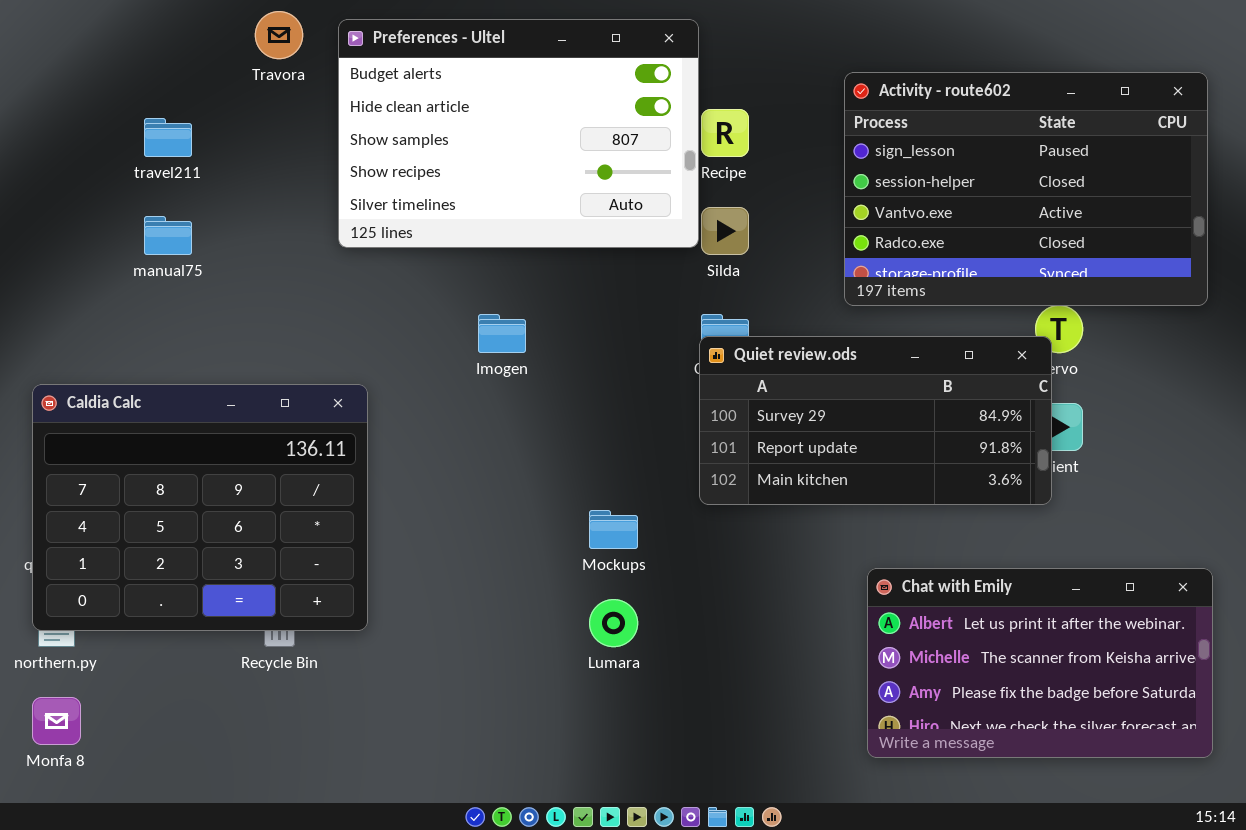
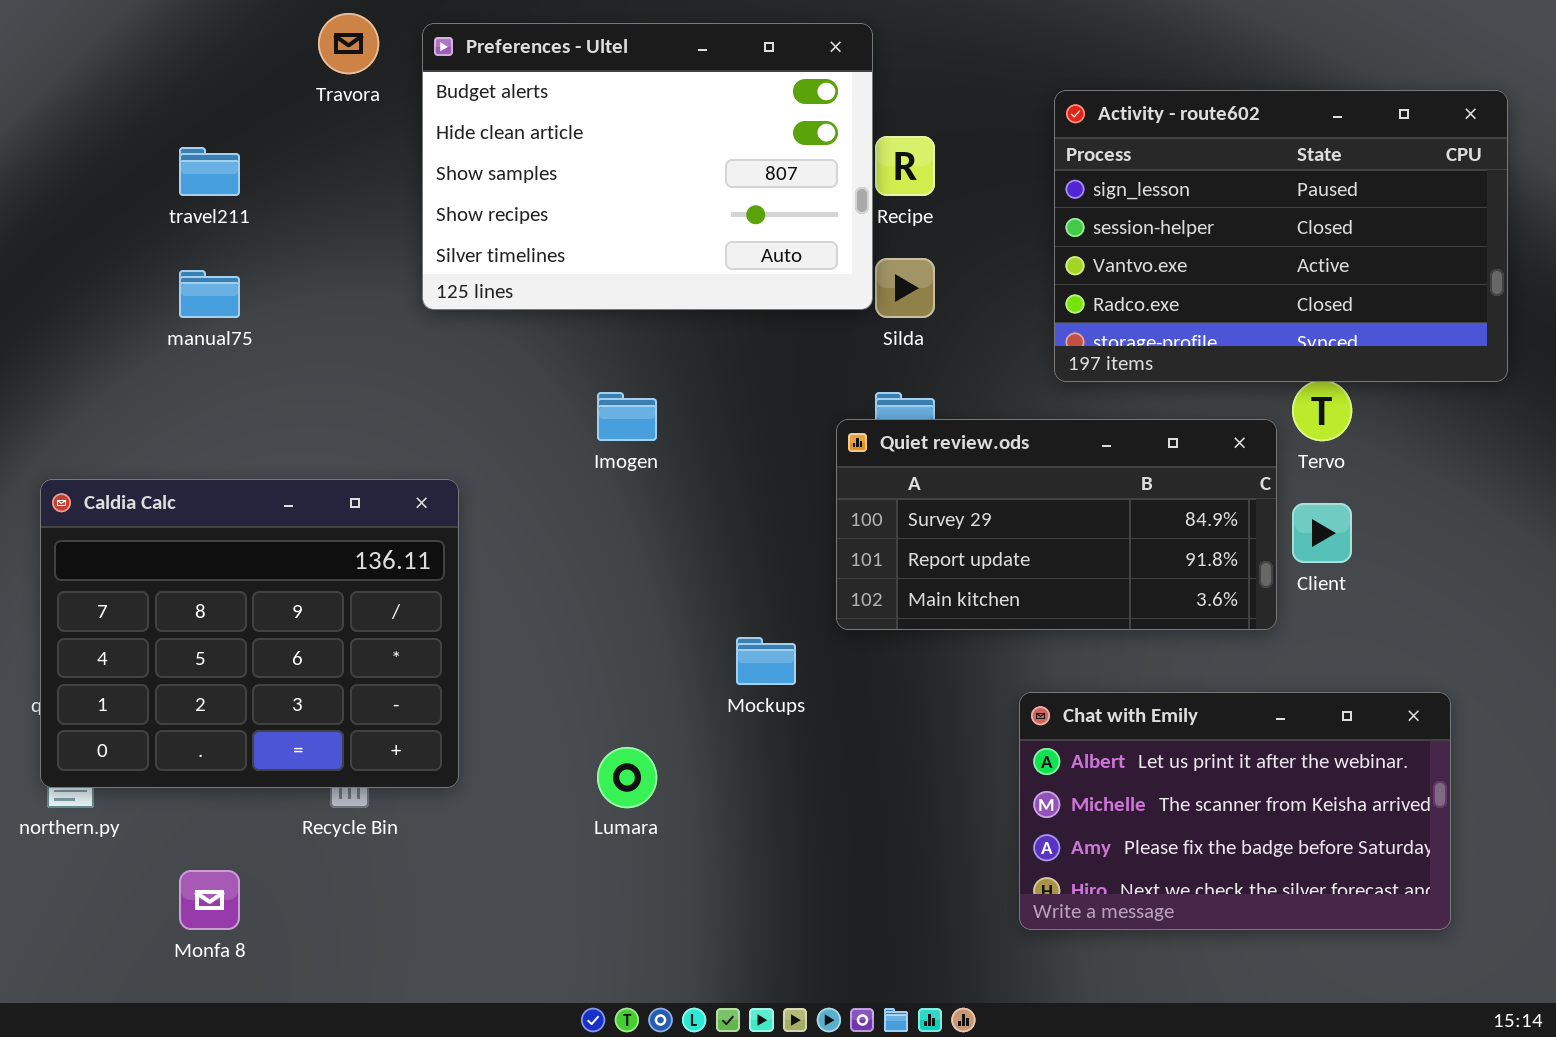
Quiet review.ods: [699,336,1052,505] -> [836,419,1277,630], moved
Chat with Emily: [867,568,1213,758] -> [1019,692,1451,930], moved
Lumara: [589,599,638,647] -> [597,747,657,808], moved
Monfa 8: [32,697,81,745] -> [179,870,240,930], moved

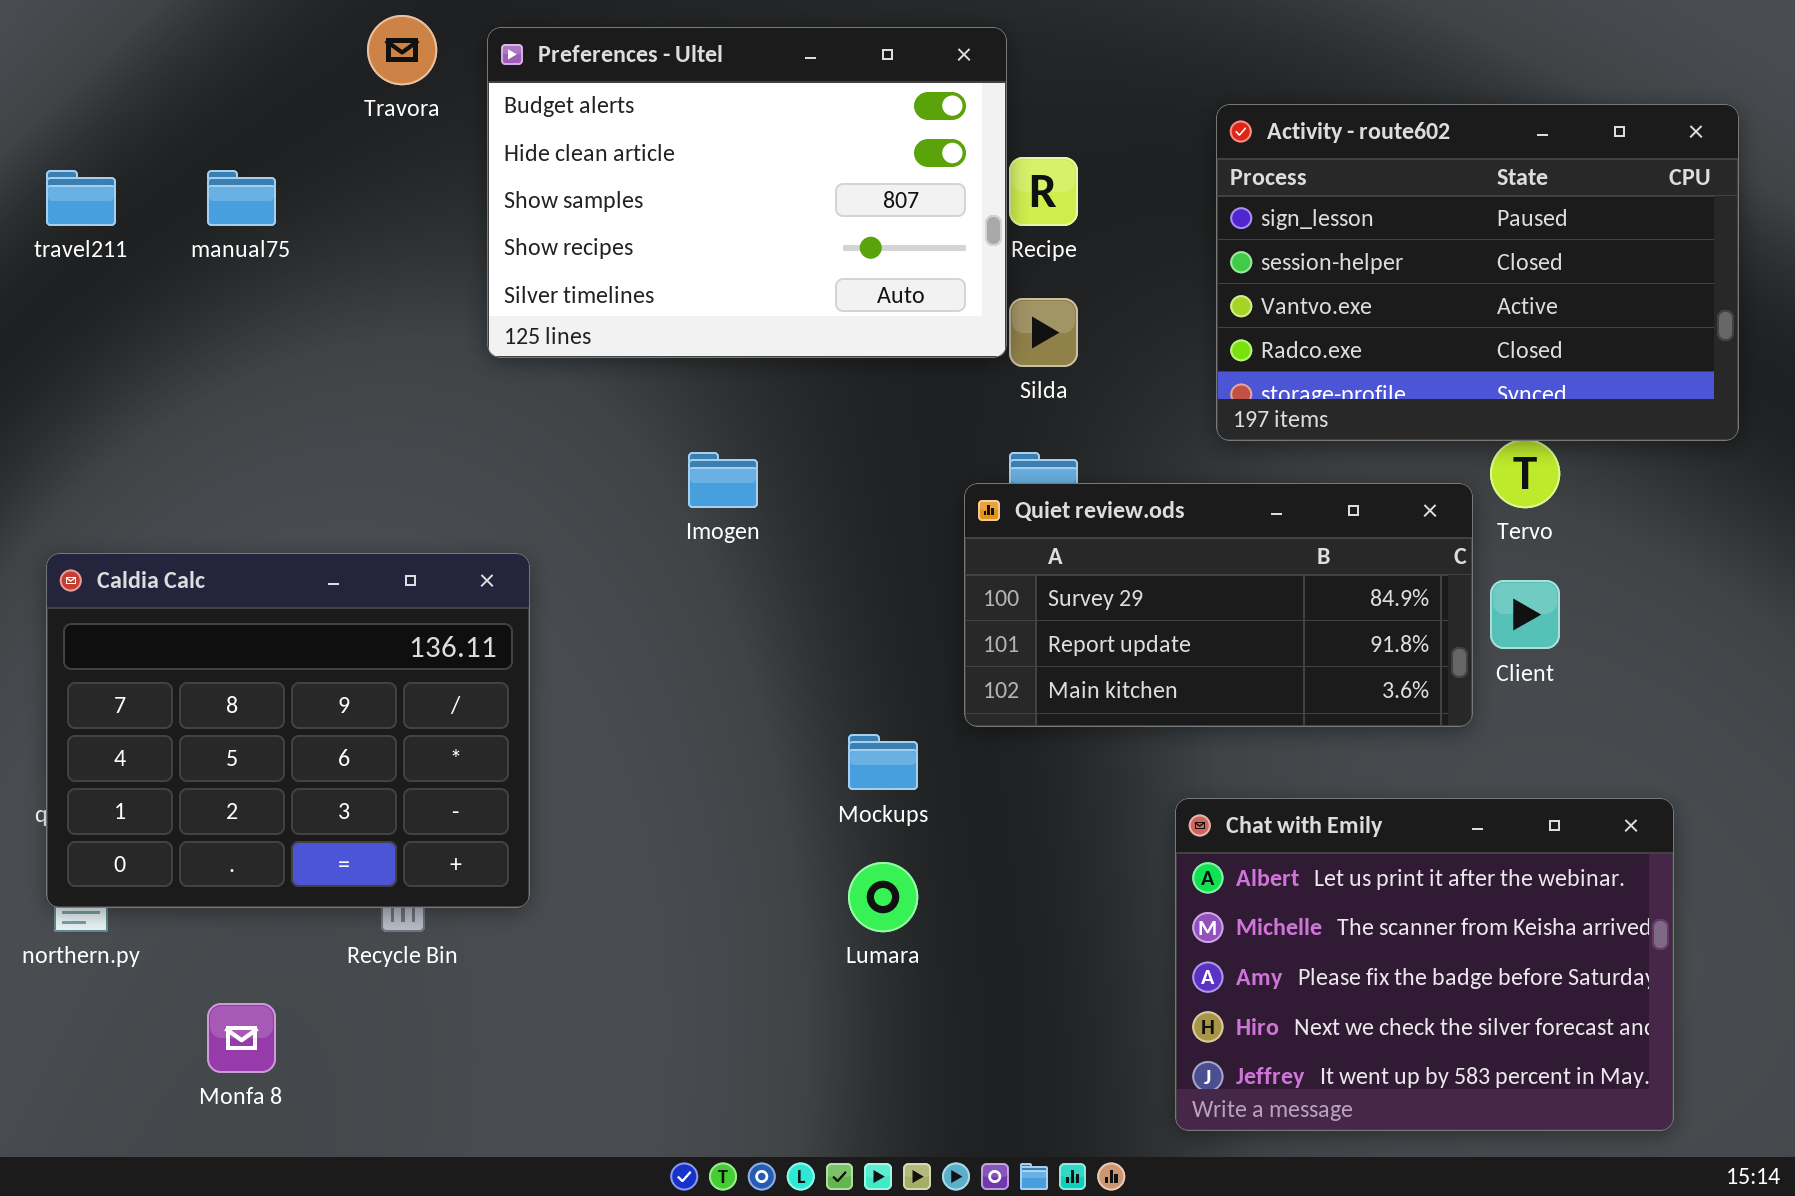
travel211: [179,147,240,196] -> [46,170,116,226], moved
manual75: [179,270,240,318] -> [207,170,276,226], moved
Chat with Emily: [1019,692,1451,930] -> [1175,798,1674,1131], resized
Lumara: [597,747,657,808] -> [848,862,918,932], moved

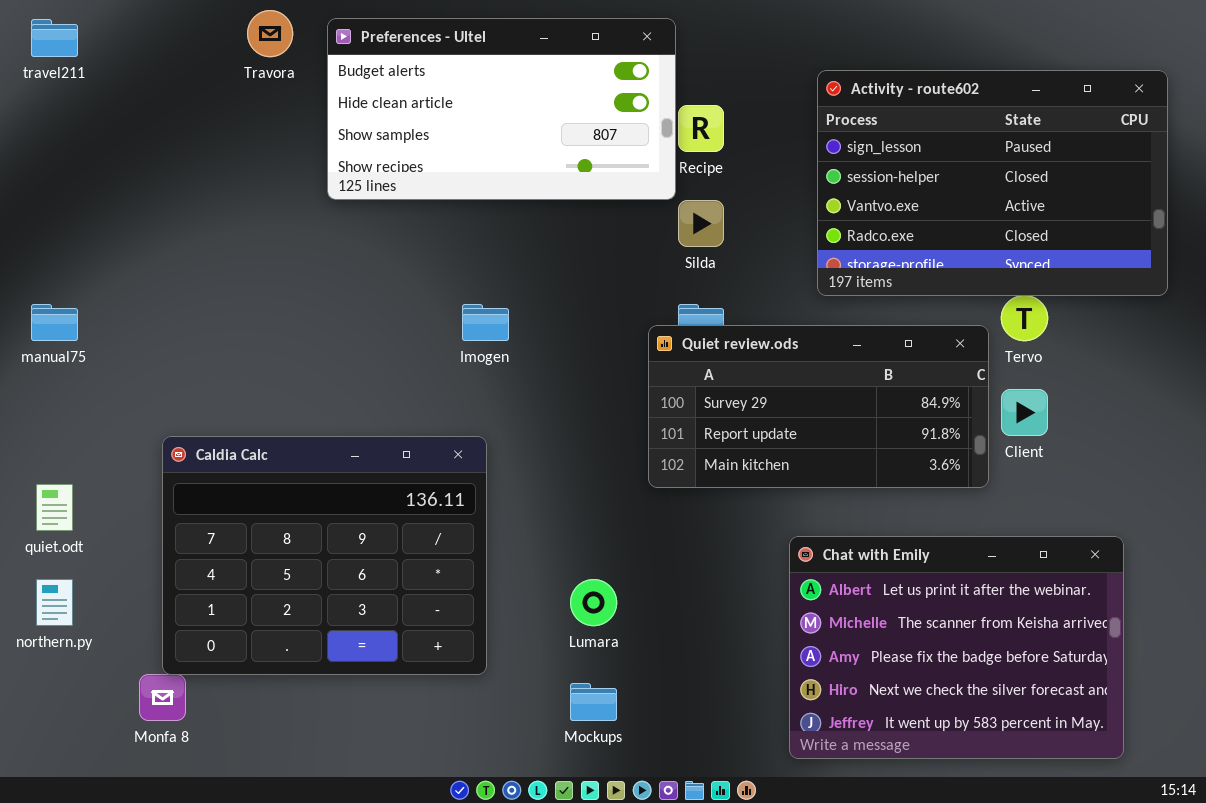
Preferences - Ultel: [487,27,1007,358] -> [327,18,676,200], resized
travel211: [46,170,116,226] -> [31,19,78,57], moved
manual75: [207,170,276,226] -> [31,304,78,341], moved
Caldia Calc: [46,553,530,908] -> [162,436,487,675], moved
Mockups: [848,734,918,790] -> [570,683,617,721], moved

